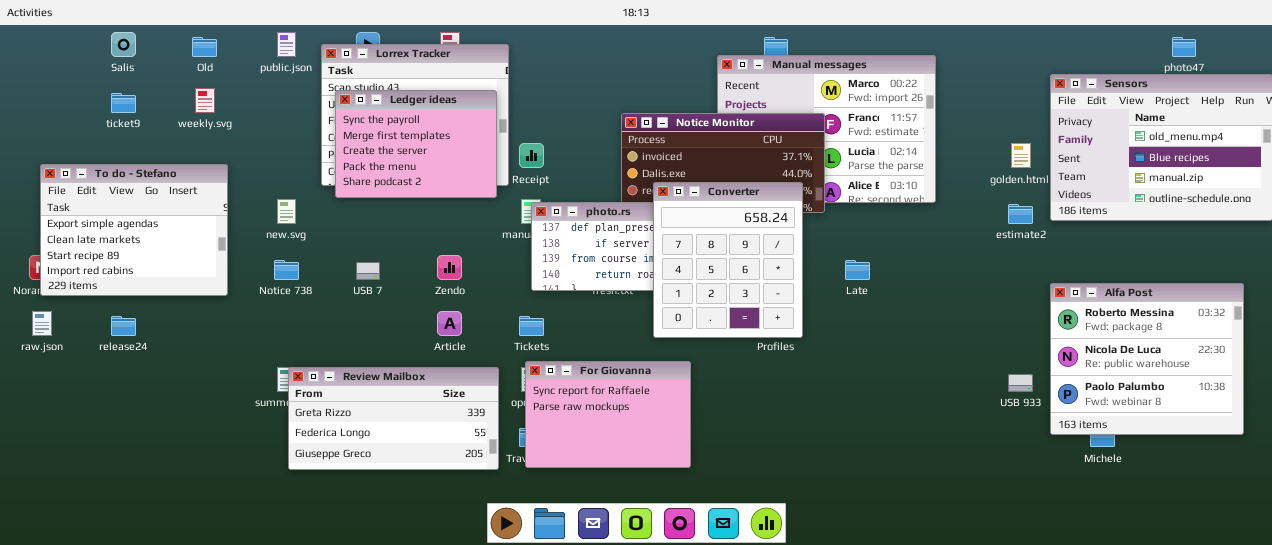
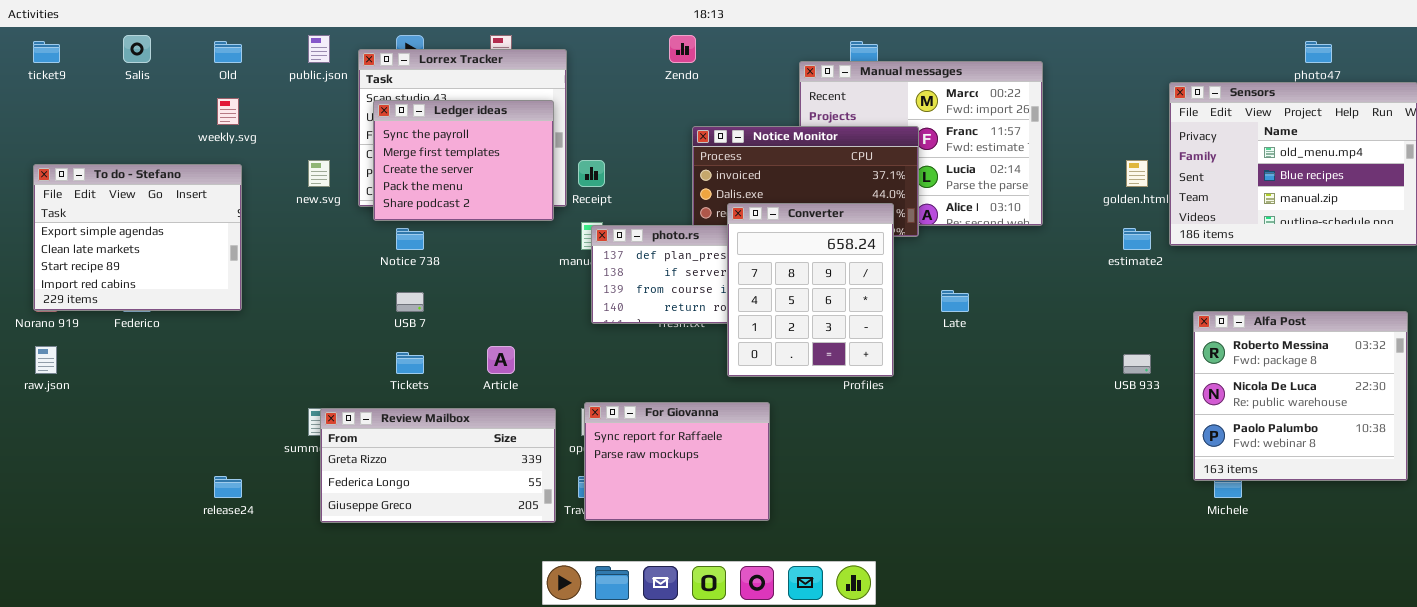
ticket9: [111,93,136,113] -> [33,41,60,63], moved
To do - Stefano: [40,164,228,296] -> [33,164,242,311], moved
new.svg: [277,199,296,224] -> [308,160,330,187], moved
Zendo: [437,255,462,280] -> [669,35,696,63], moved
Notice 738: [274,260,299,280] -> [396,228,424,250], moved
Alfa Post: [1050,283,1244,435] -> [1193,311,1408,481], moved
release24: [111,316,136,336] -> [214,476,242,498], moved
Tickets: [519,316,544,336] -> [396,352,424,374], moved
USB 933: [1008,374,1033,392] -> [1123,354,1151,374], moved

